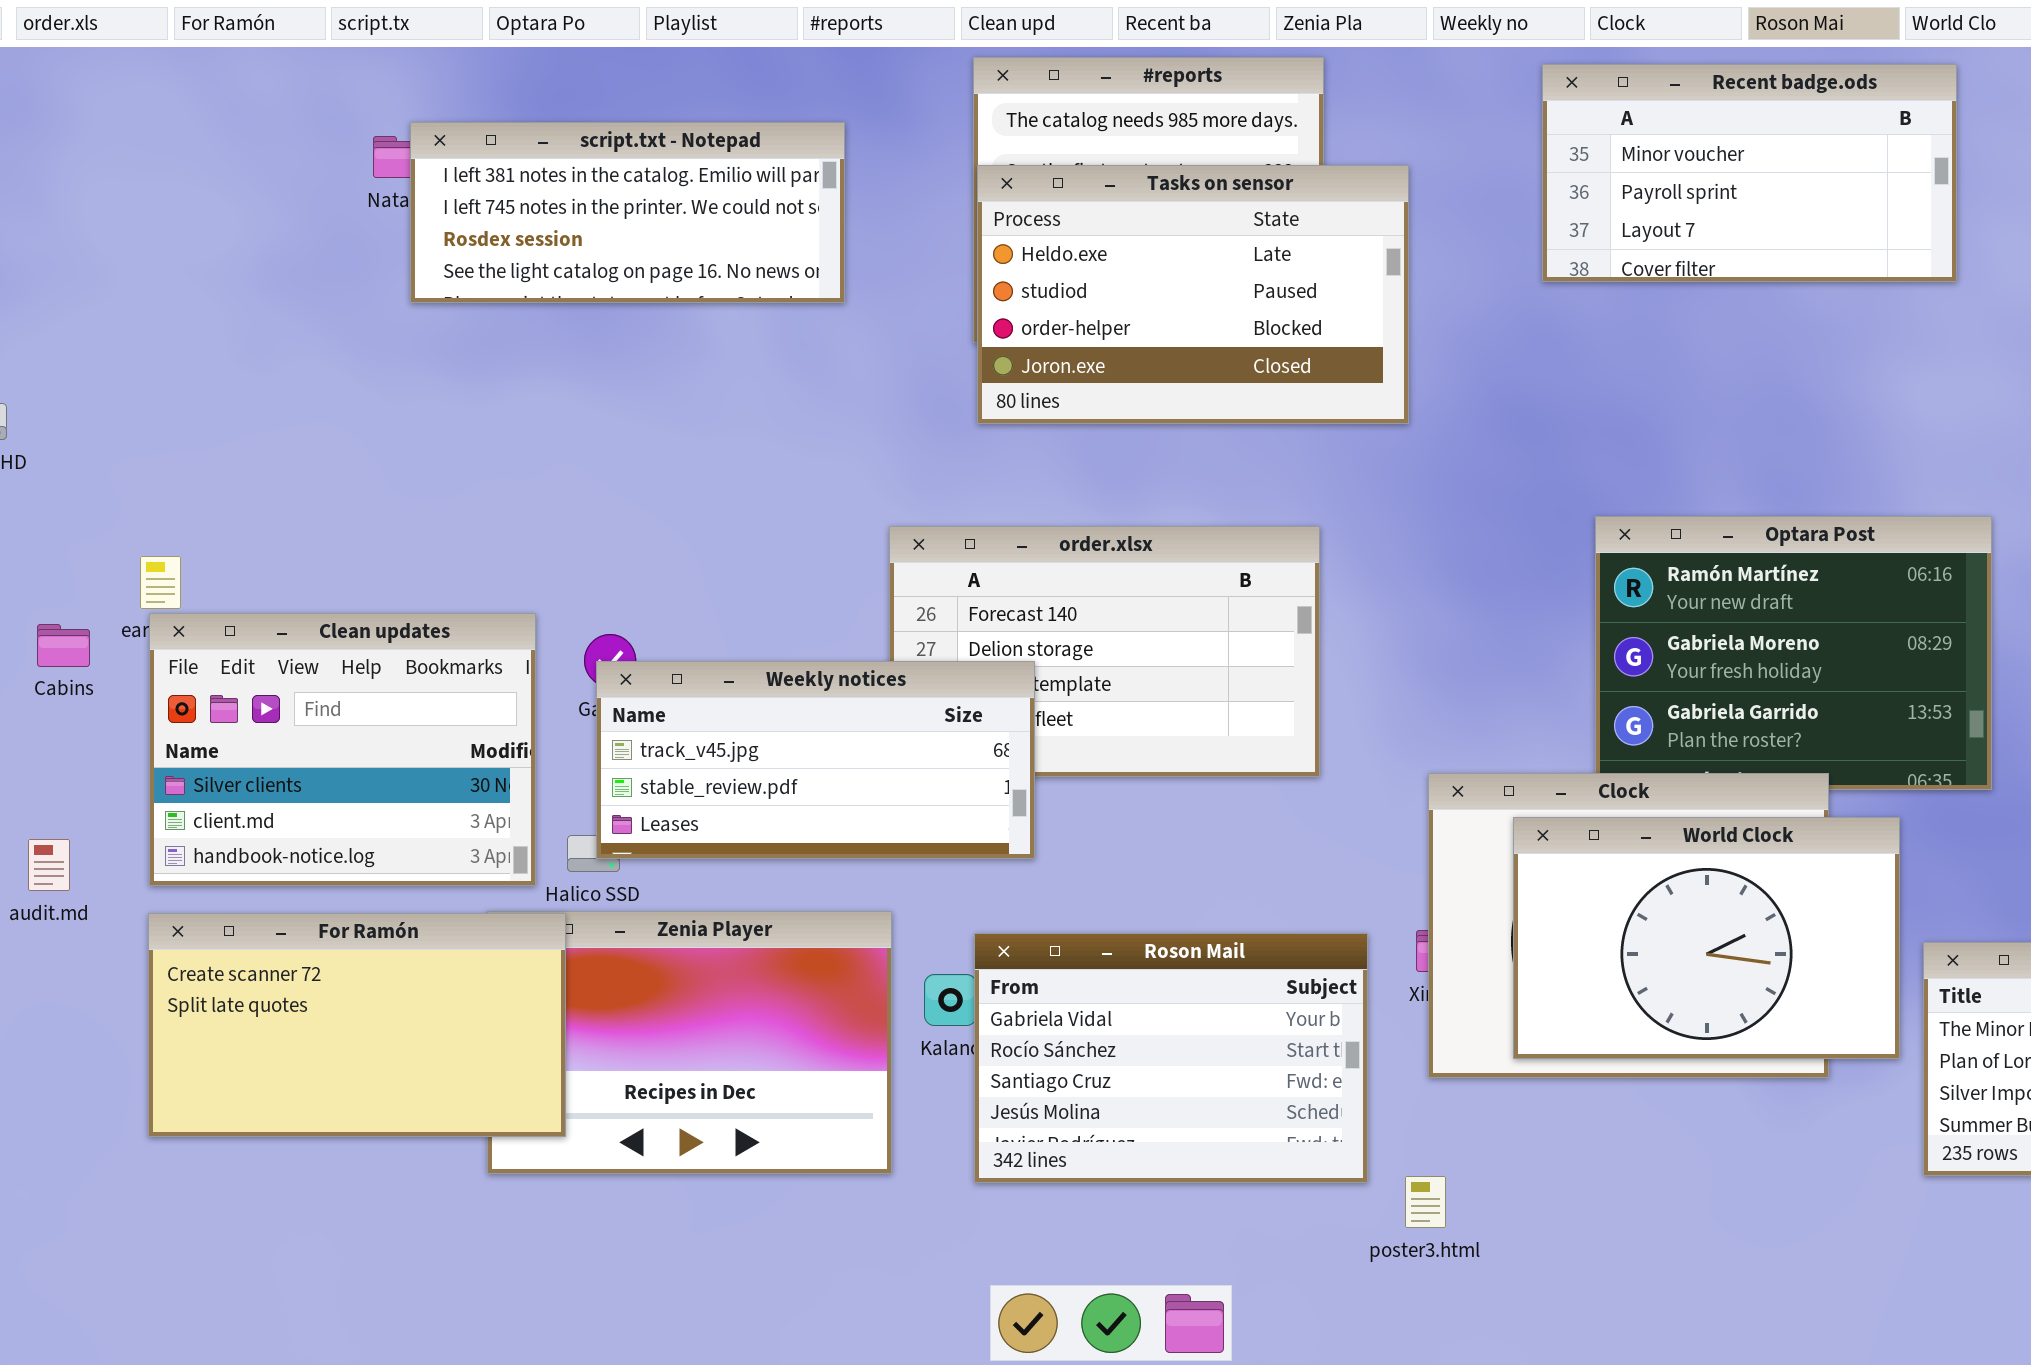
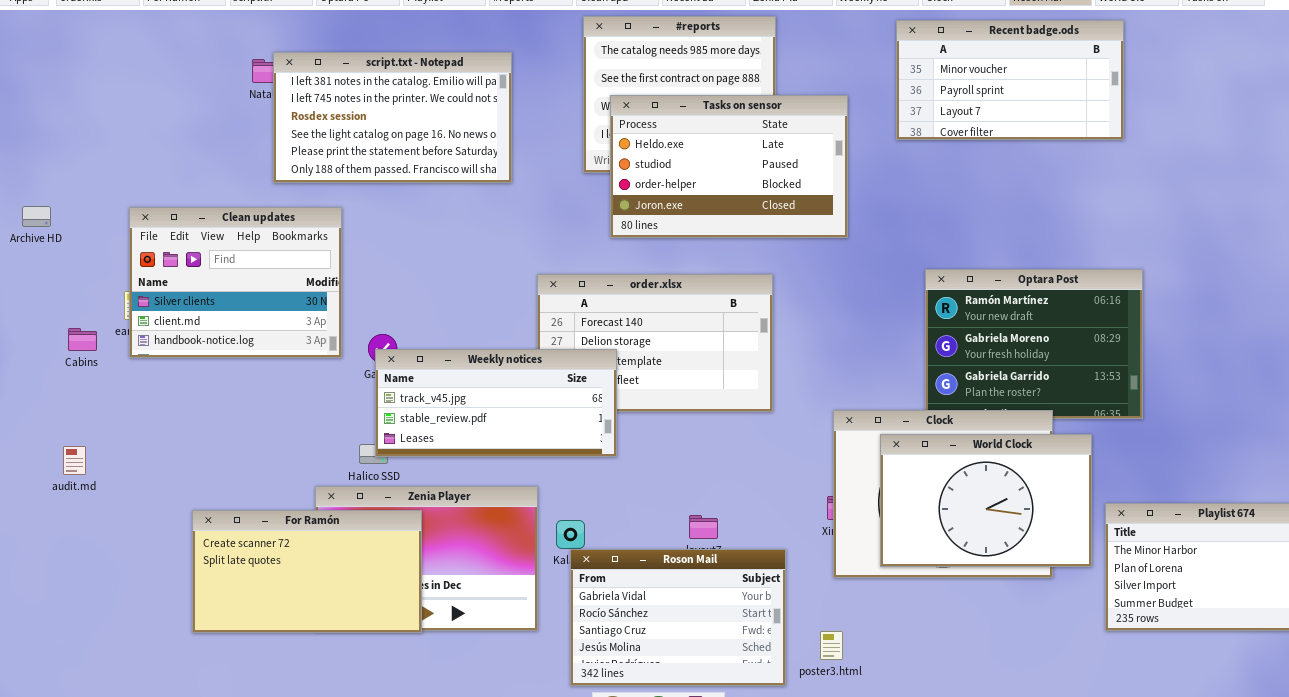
script.txt - Notepad: [410,122,845,303] -> [273,52,512,183], resized
Tasks on sensor: [977,165,1409,424] -> [610,95,848,238], moved
Clean updates: [149,613,536,886] -> [129,207,342,358], moved
For Ramón: [148,913,566,1137] -> [192,510,422,633], moved
Roson Mail: [974,933,1368,1183] -> [570,549,786,686], moved

